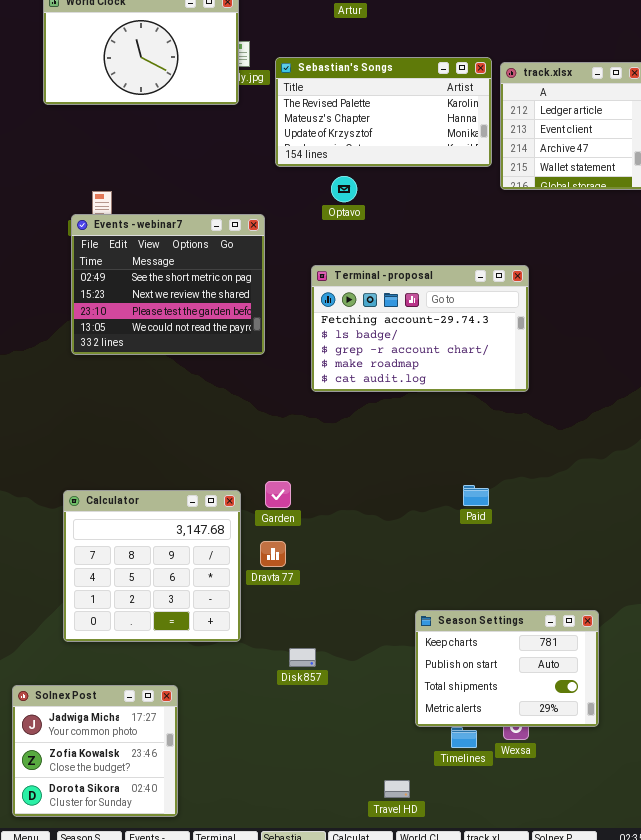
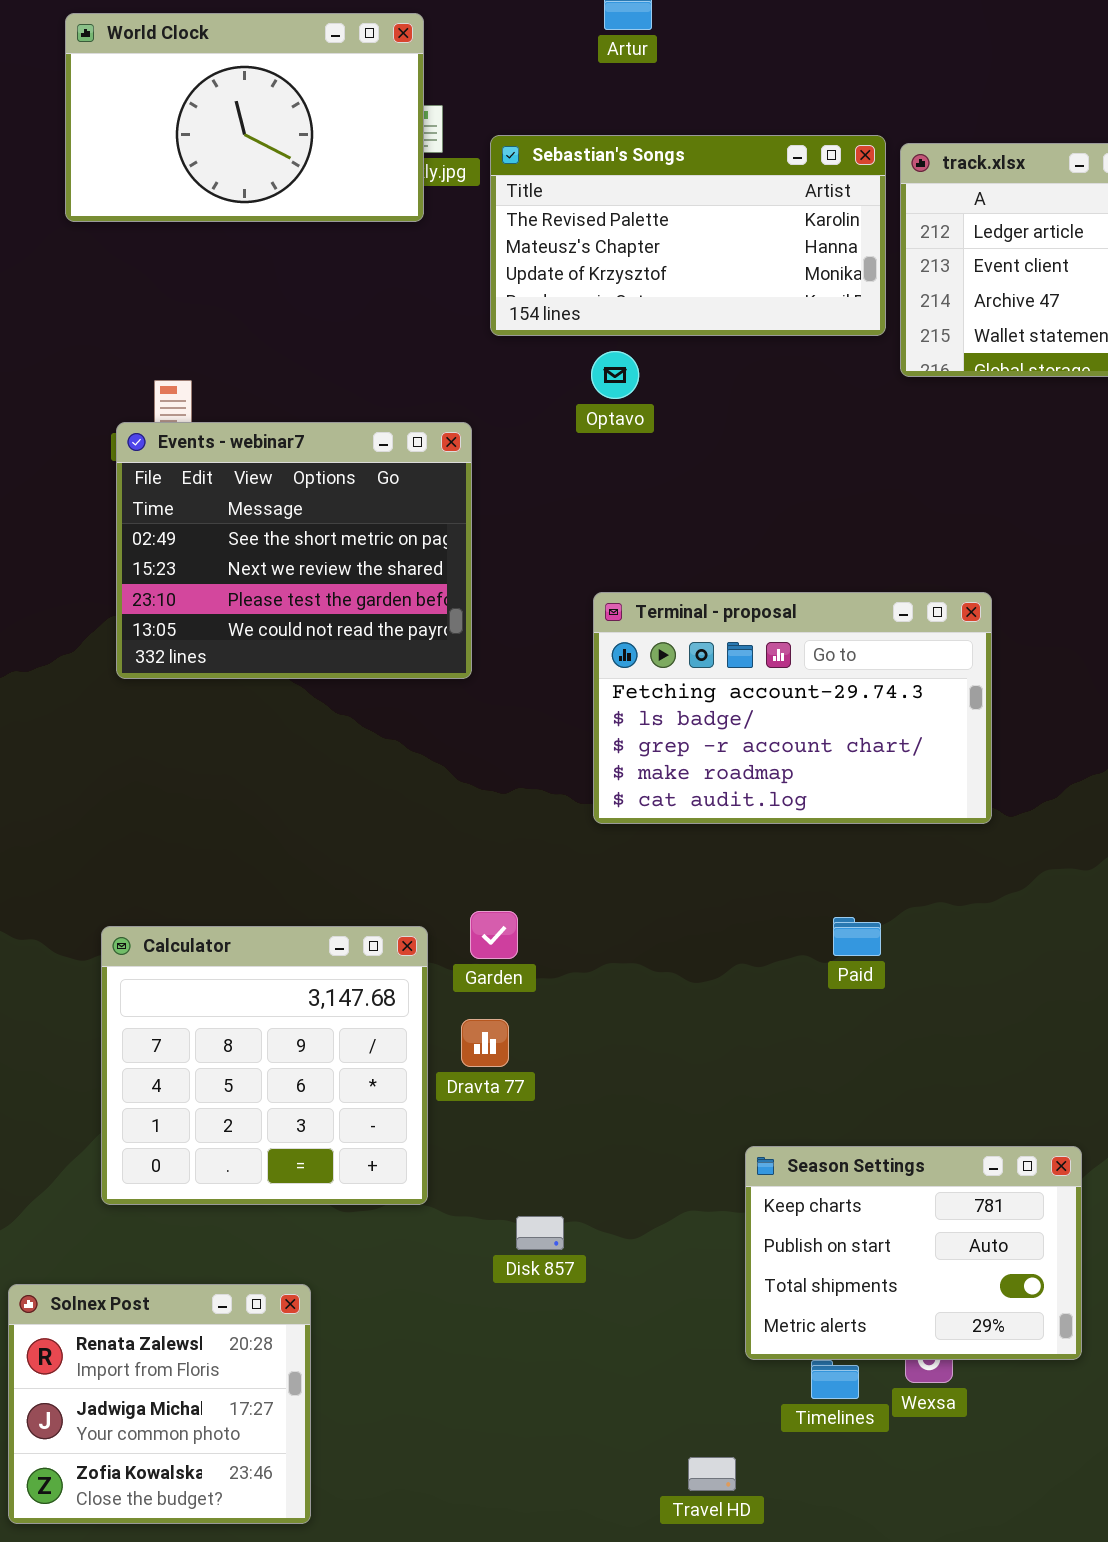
Terminal - proposal: [311,265,529,392] -> [593,592,992,824], moved
Solnex Post: [12,685,178,817] -> [8,1284,311,1524], scrolled up 1 row

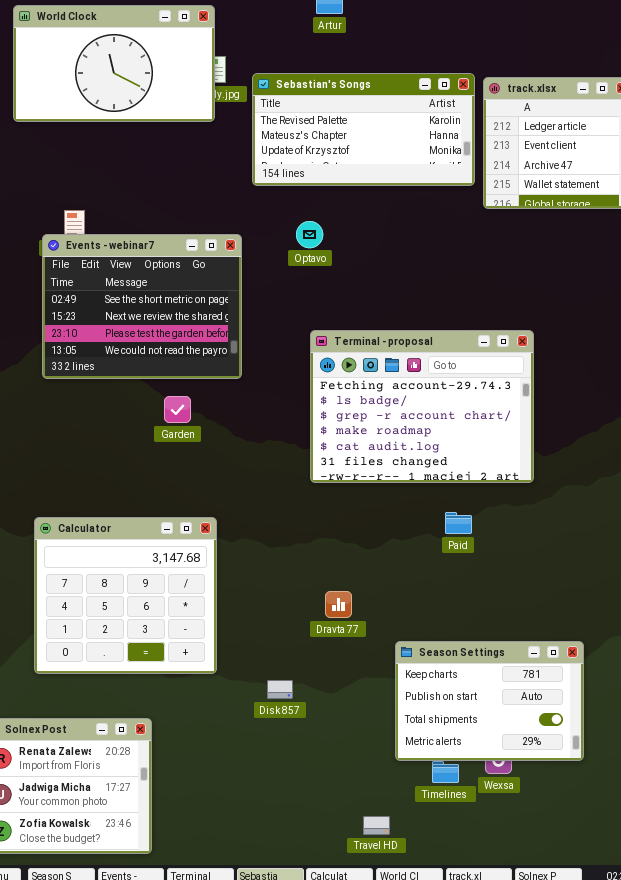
Optavo: [591,351,639,399] -> [296,221,323,248], moved
Terminal - proposal: [593,592,992,824] -> [310,330,534,483], resized
Garden: [470,911,518,959] -> [164,396,191,423], moved
Dravta 77: [461,1019,509,1067] -> [325,591,352,618], moved

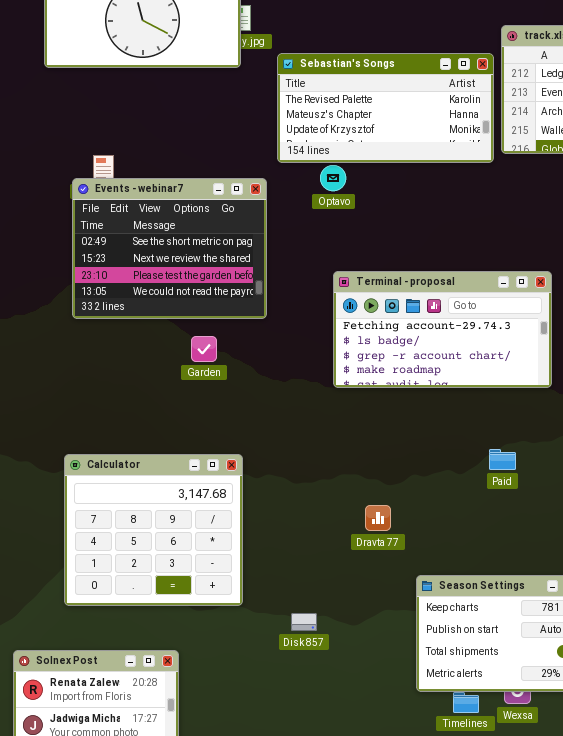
Sebastian's Songs: [252,73,475,186] -> [277,53,494,163], moved
Terminal - proposal: [310,330,534,483] -> [333,271,552,388], resized
Paid: [445,512,472,534] -> [489,449,516,470], moved
Dravta 77: [325,591,352,618] -> [365,505,391,531], moved

